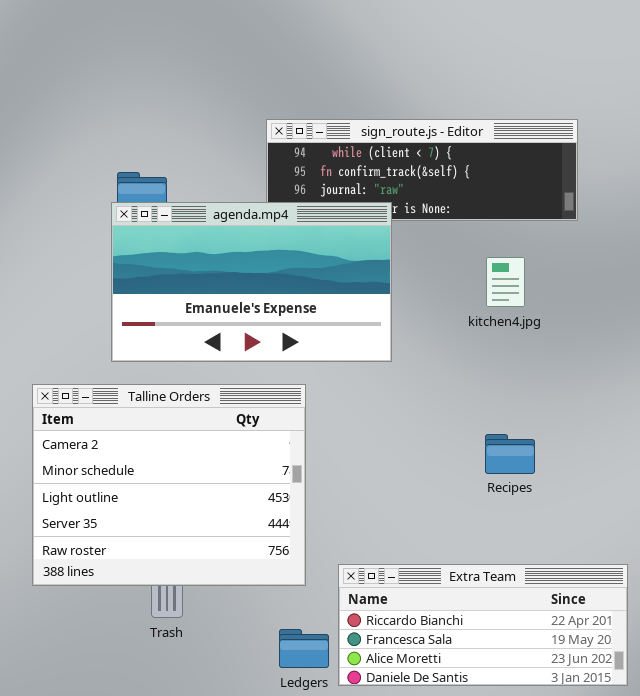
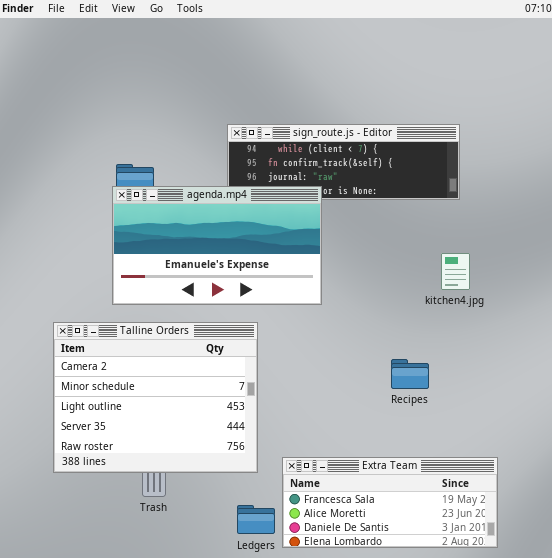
kitchen4.jpg: [486,257,525,307] -> [441,253,470,290], moved
Extra Team: [338,564,628,686] -> [282,457,498,548], scrolled down 1 row

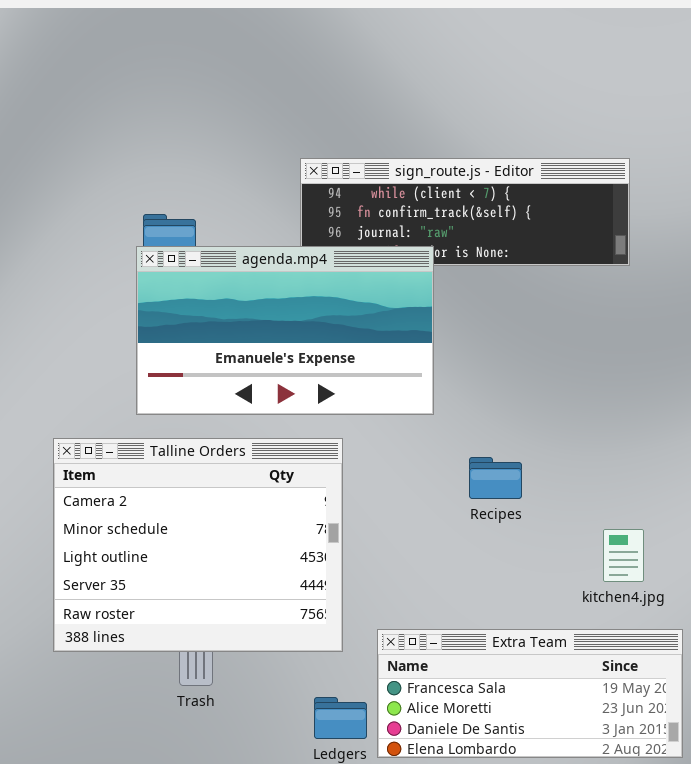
kitchen4.jpg: [441,253,470,290] -> [603,529,644,582], moved
Recipes: [391,359,429,389] -> [469,457,522,499], moved

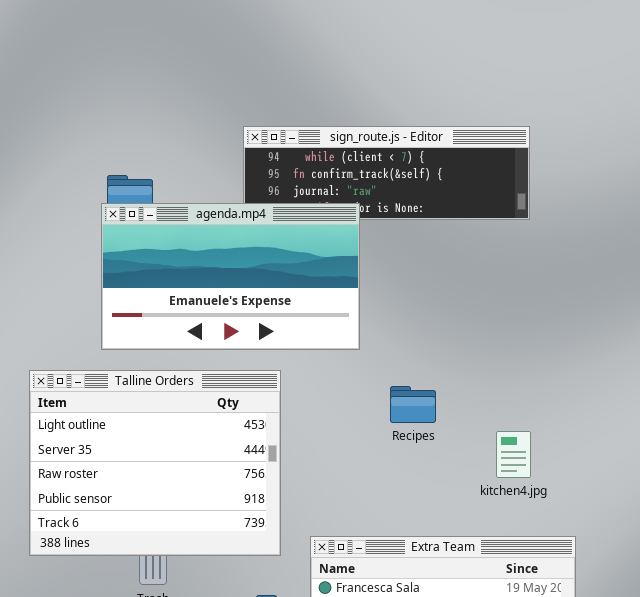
Talline Orders: [53,438,343,652] -> [29,370,281,556], scrolled down 2 rows
kitchen4.jpg: [603,529,644,582] -> [496,431,531,478], moved

